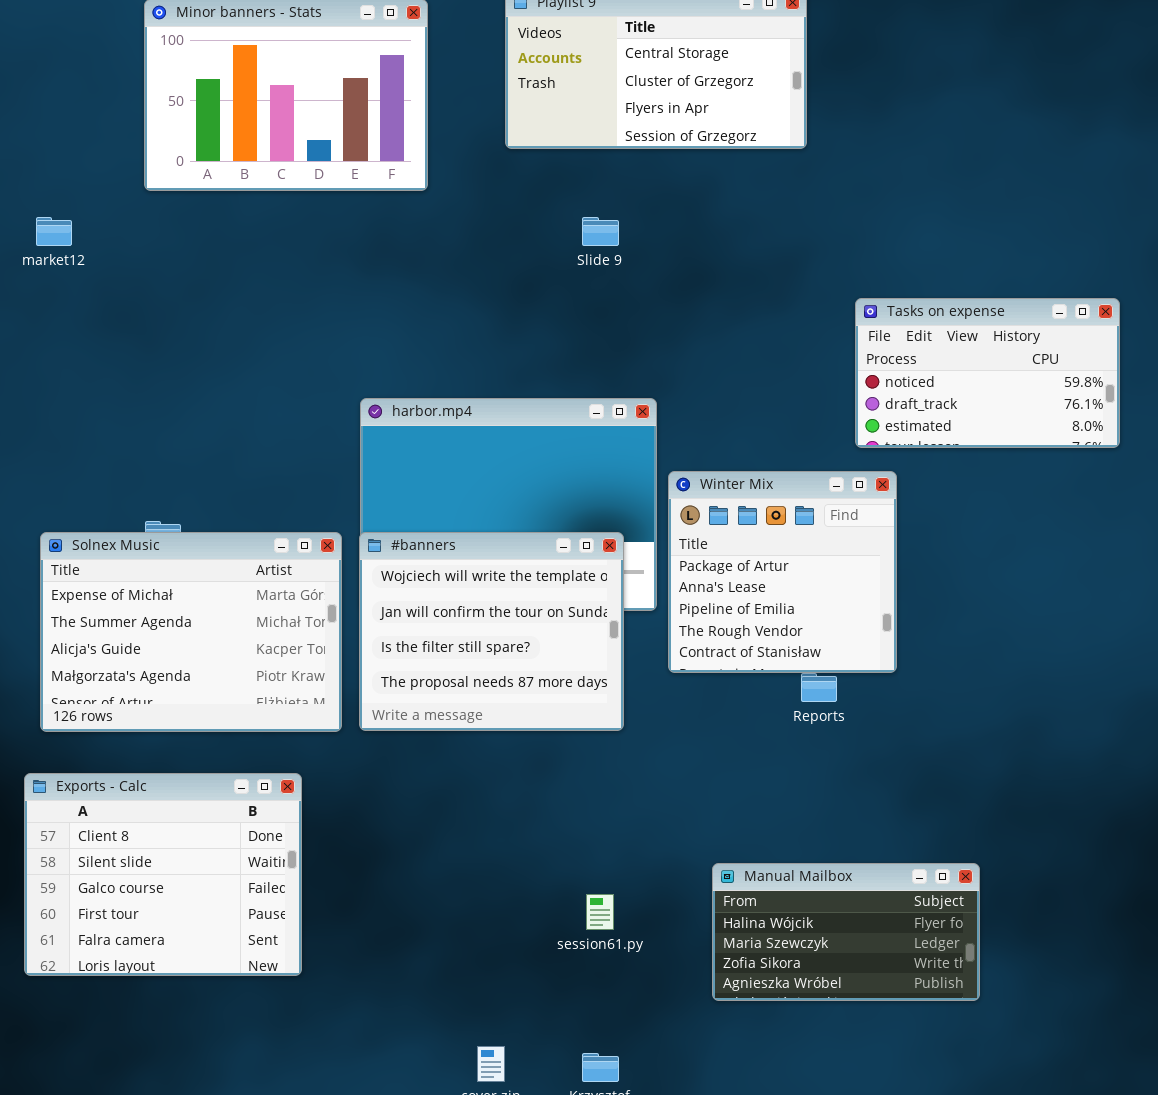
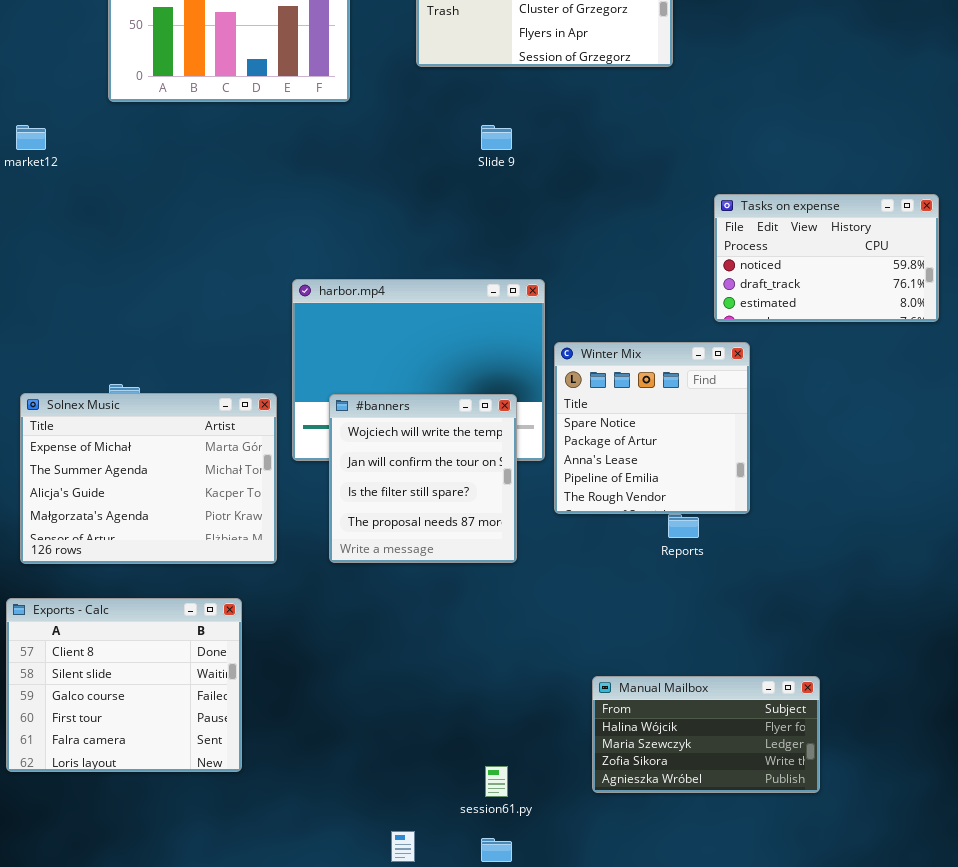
Winter Mix: [668,471,897,673] -> [554,342,750,514], scrolled up 1 row
#banners: [359,532,624,731] -> [329,394,517,563], resized
session61.py: [586,894,614,930] -> [485,766,508,797], moved

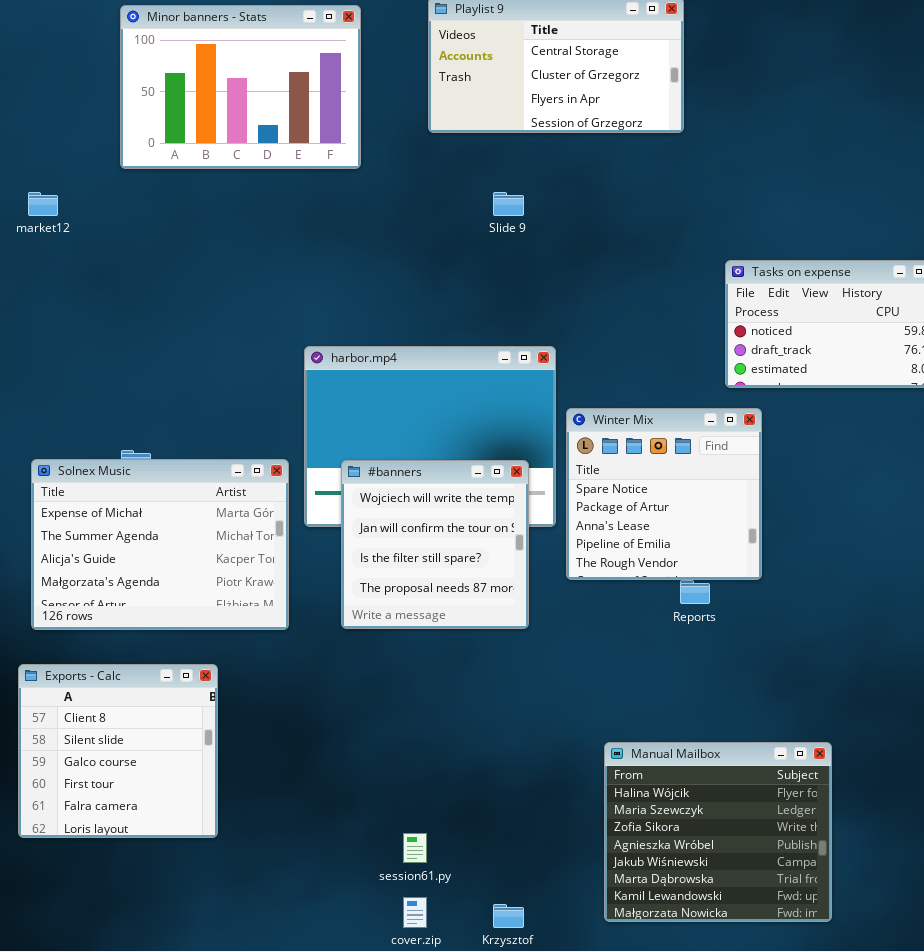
Exports - Calc: [6,598,242,772] -> [18,664,218,838], resized
Manual Mailbox: [592,676,820,793] -> [604,742,832,922], resized
session61.py: [485,766,508,797] -> [403,833,427,863], moved

